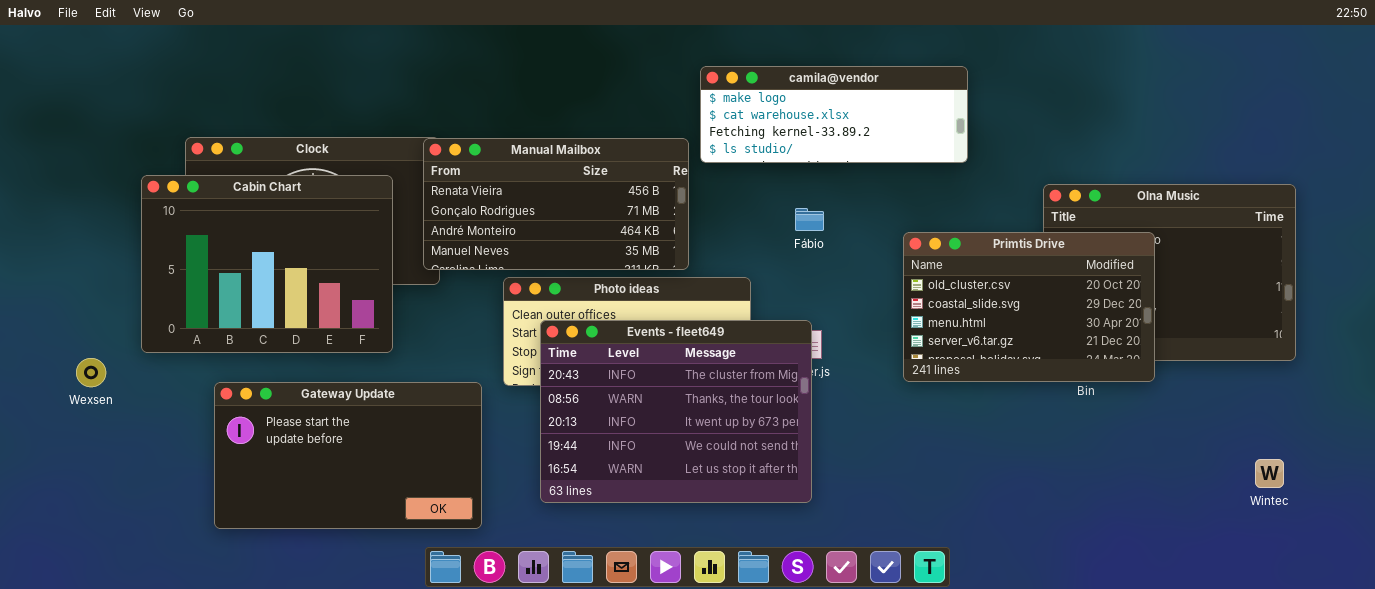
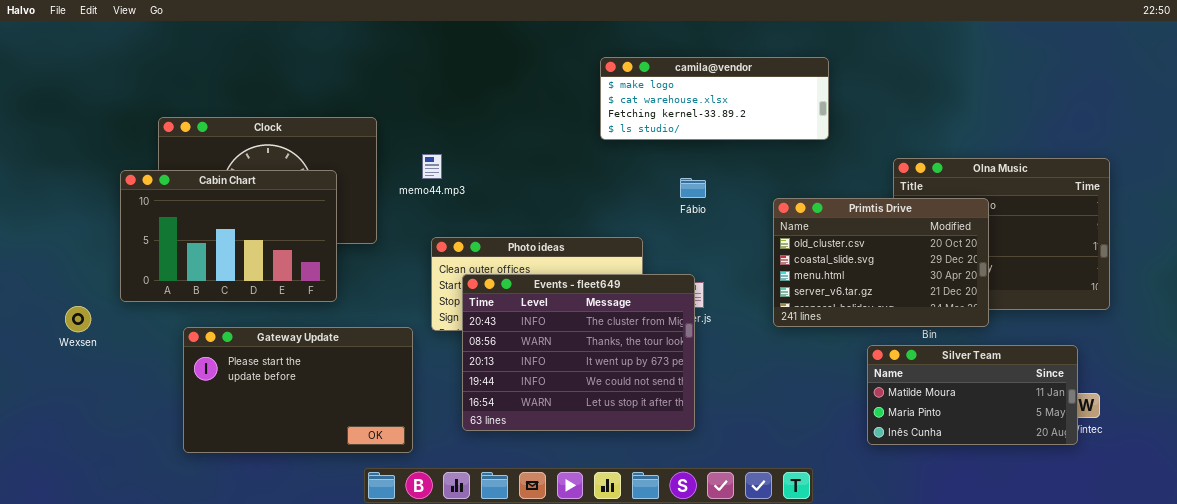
Manual Mailbox: [423,138,689,270] -> none, closed
Cabin Chart: [141,175,393,353] -> [120,170,337,302], resized
Silver Team: none -> [867,345,1078,445], opened

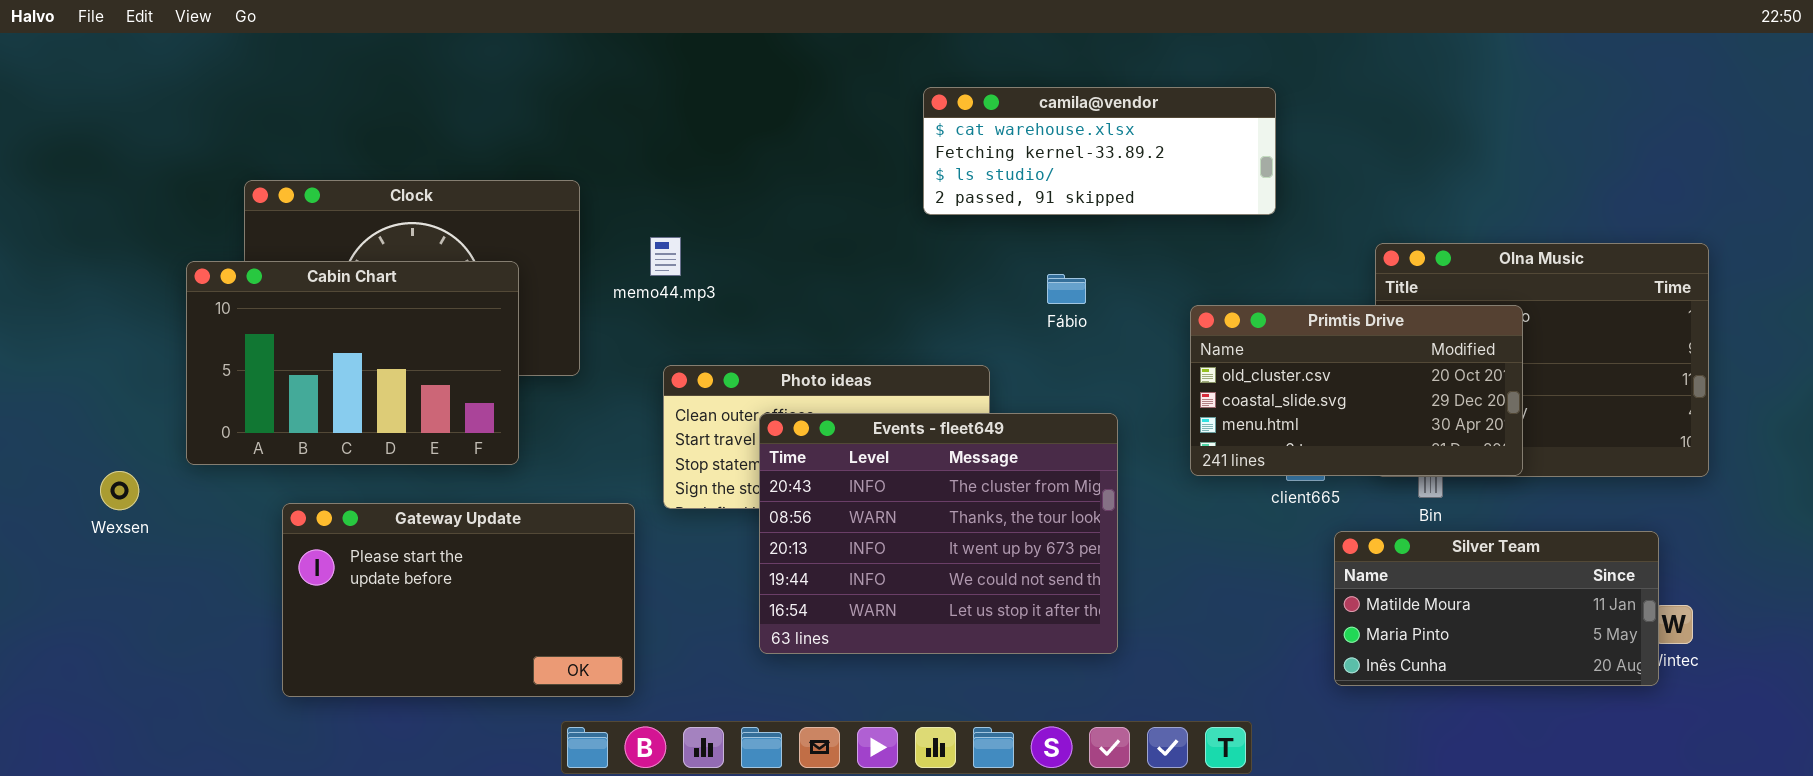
camila@vendor: [600,57,829,140] -> [923,87,1276,215], scrolled down 1 row
Primtis Drive: [773,198,989,327] -> [1190,305,1523,476], resized
Events - fleet649: [462,274,695,431] -> [759,413,1118,654], moved

